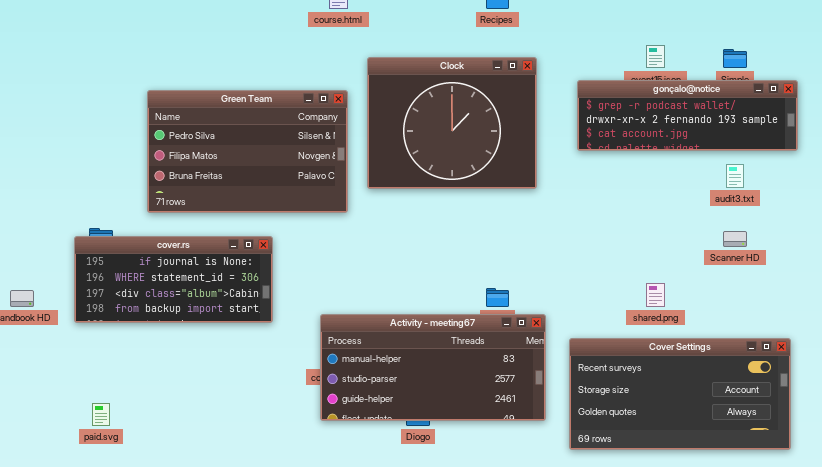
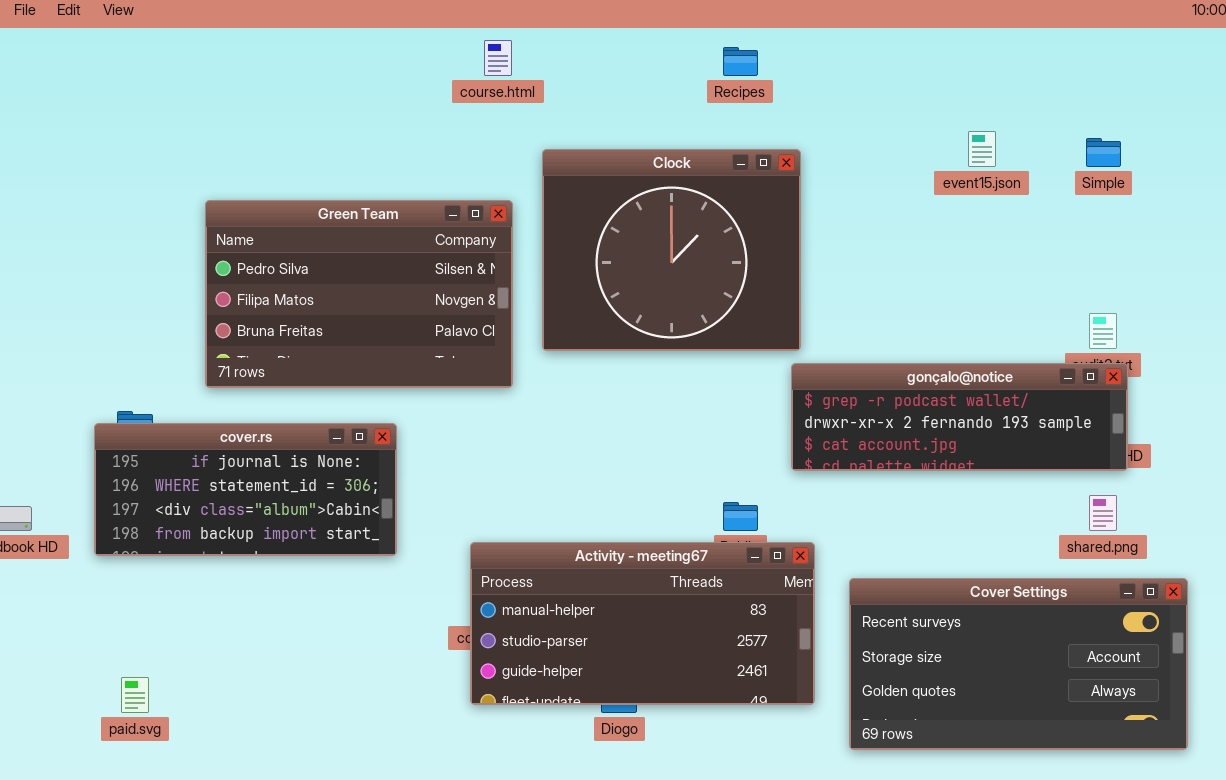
gonçalo@notice: [577,80,798,151] -> [791,363,1128,471], moved
shared.png: [646,283,665,307] -> [1089,495,1117,531], moved

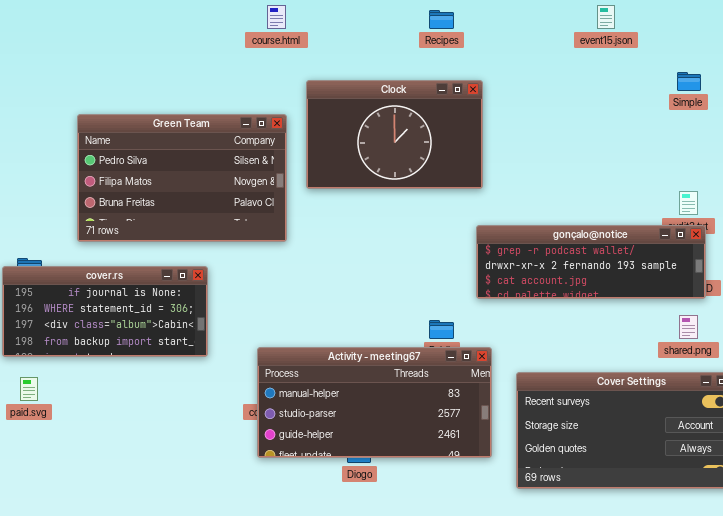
event15.json: [968,131,996,167] -> [597,5,615,29], moved
Clock: [542,149,801,351] -> [306,80,483,189], resized
paid.svg: [121,677,149,713] -> [20,377,38,401], moved

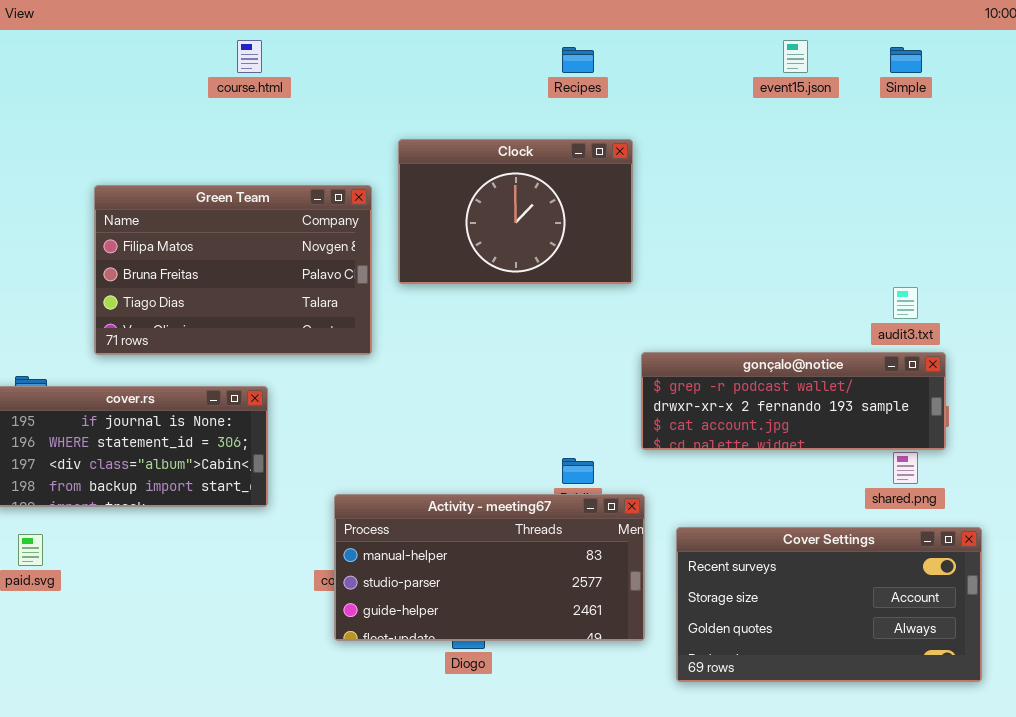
course.html: [267,5,286,29] -> [237,40,262,73], moved
Simple: [677,72,701,91] -> [890,47,922,73], moved
Green Team: [77,114,287,242] -> [94,185,372,355], scrolled down 1 row
gonçalo@notice: [476,225,706,299] -> [641,352,946,450], moved

